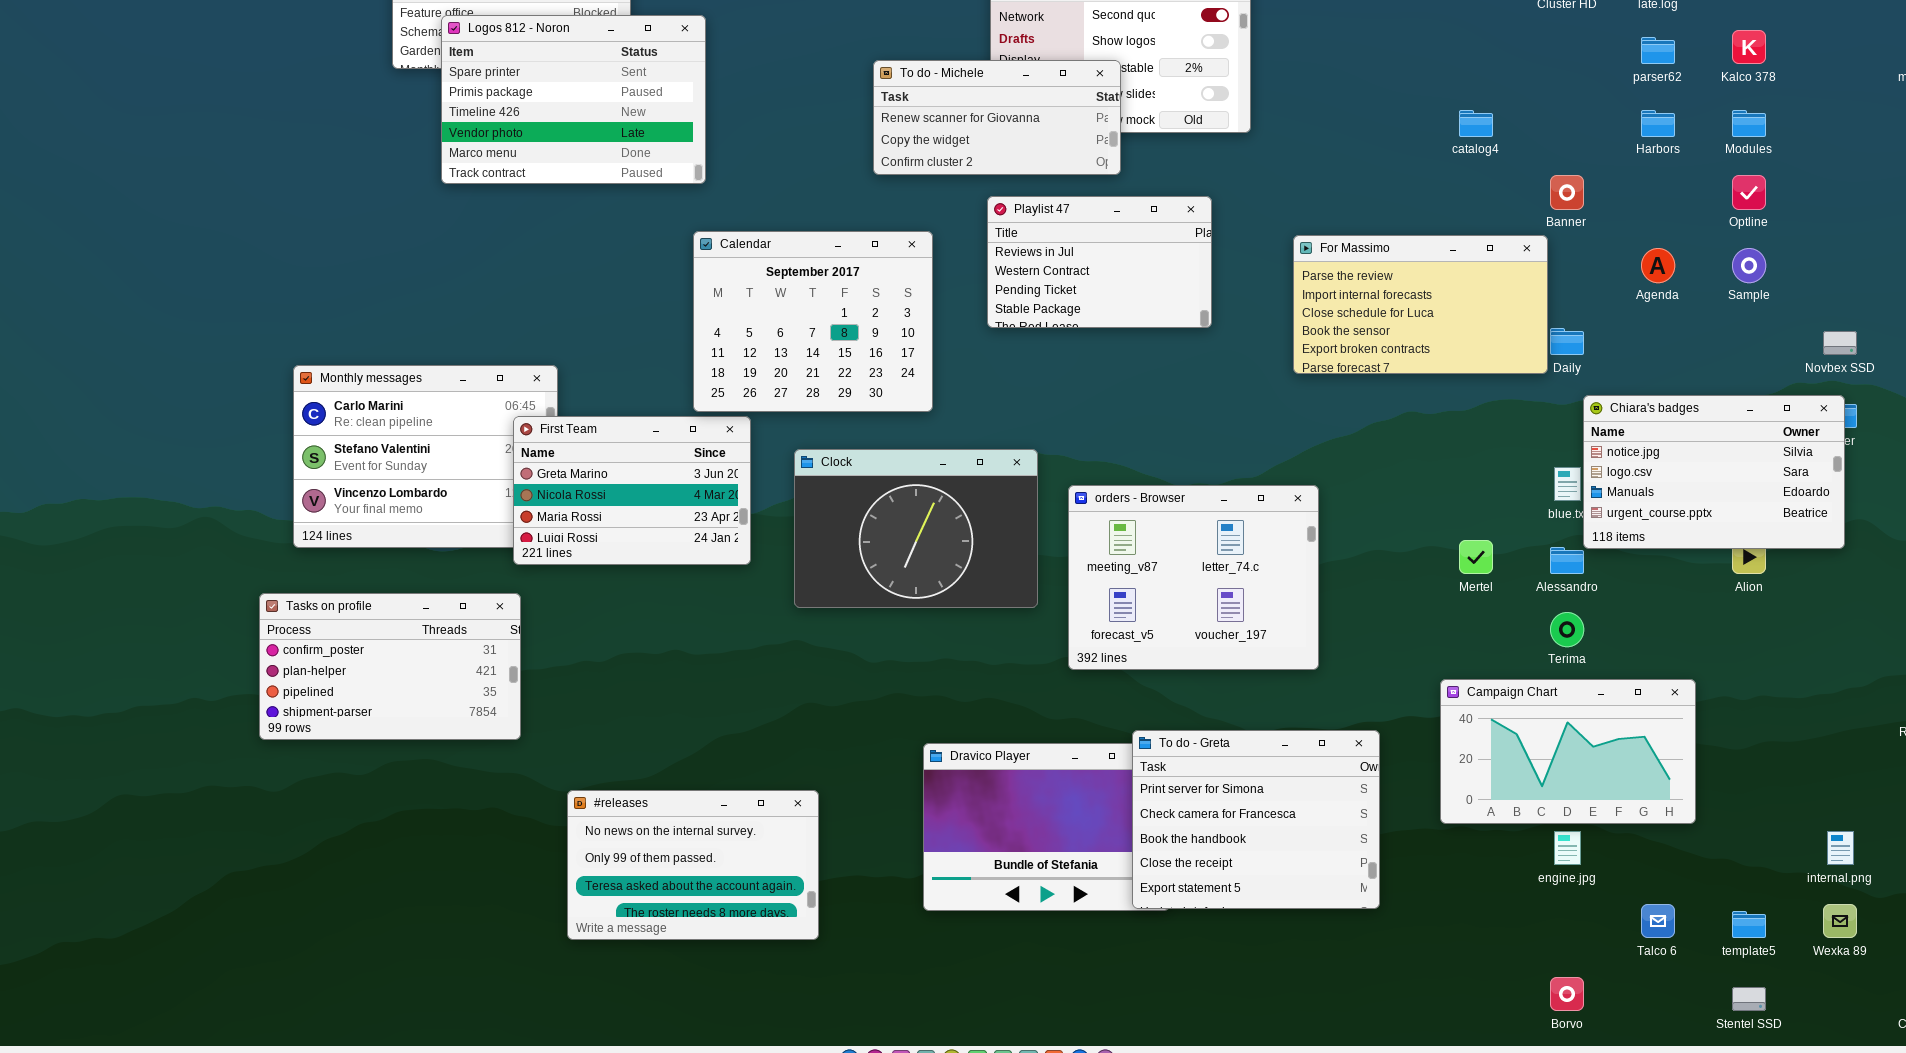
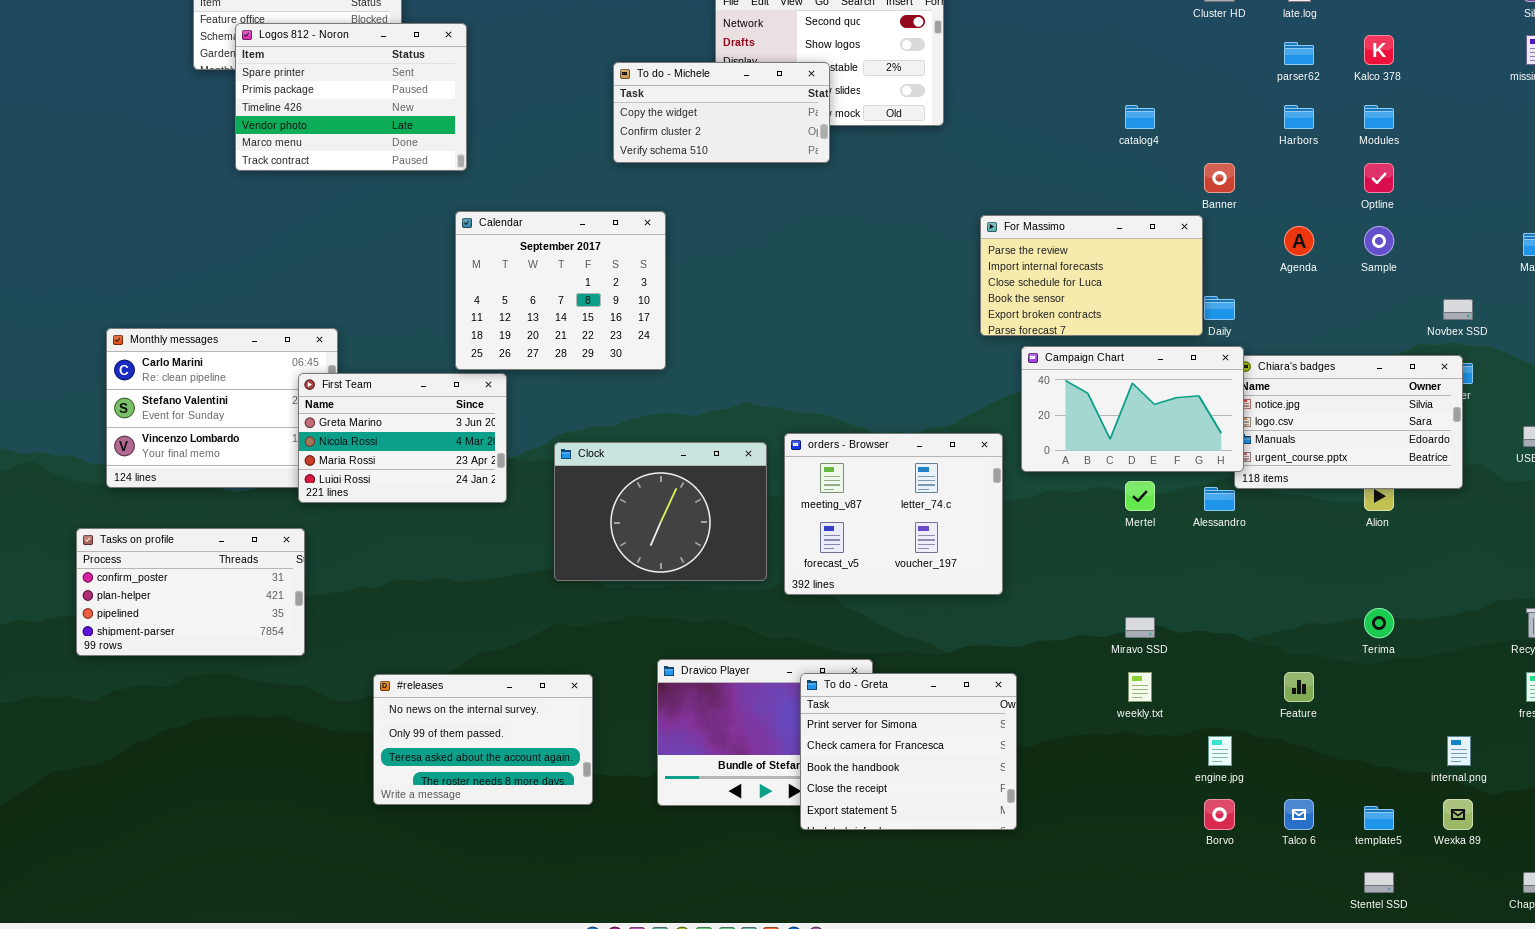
To do - Michele: [873,60,1121,175] -> [613,62,830,163], scrolled down 1 row
Playlist 47: [987,196,1212,328] -> none, closed
Clock: [794,449,1038,608] -> [554,442,767,581], moved
Terima: [1550,612,1584,647] -> [1364,608,1394,638], moved
Campaign Chart: [1440,679,1696,824] -> [1021,346,1244,472], moved
To do - Greta: [1132,730,1380,909] -> [800,673,1017,830], moved
#releases: [567,790,819,940] -> [373,674,593,805], moved
Borvo: [1550,977,1584,1011] -> [1204,799,1235,830], moved

